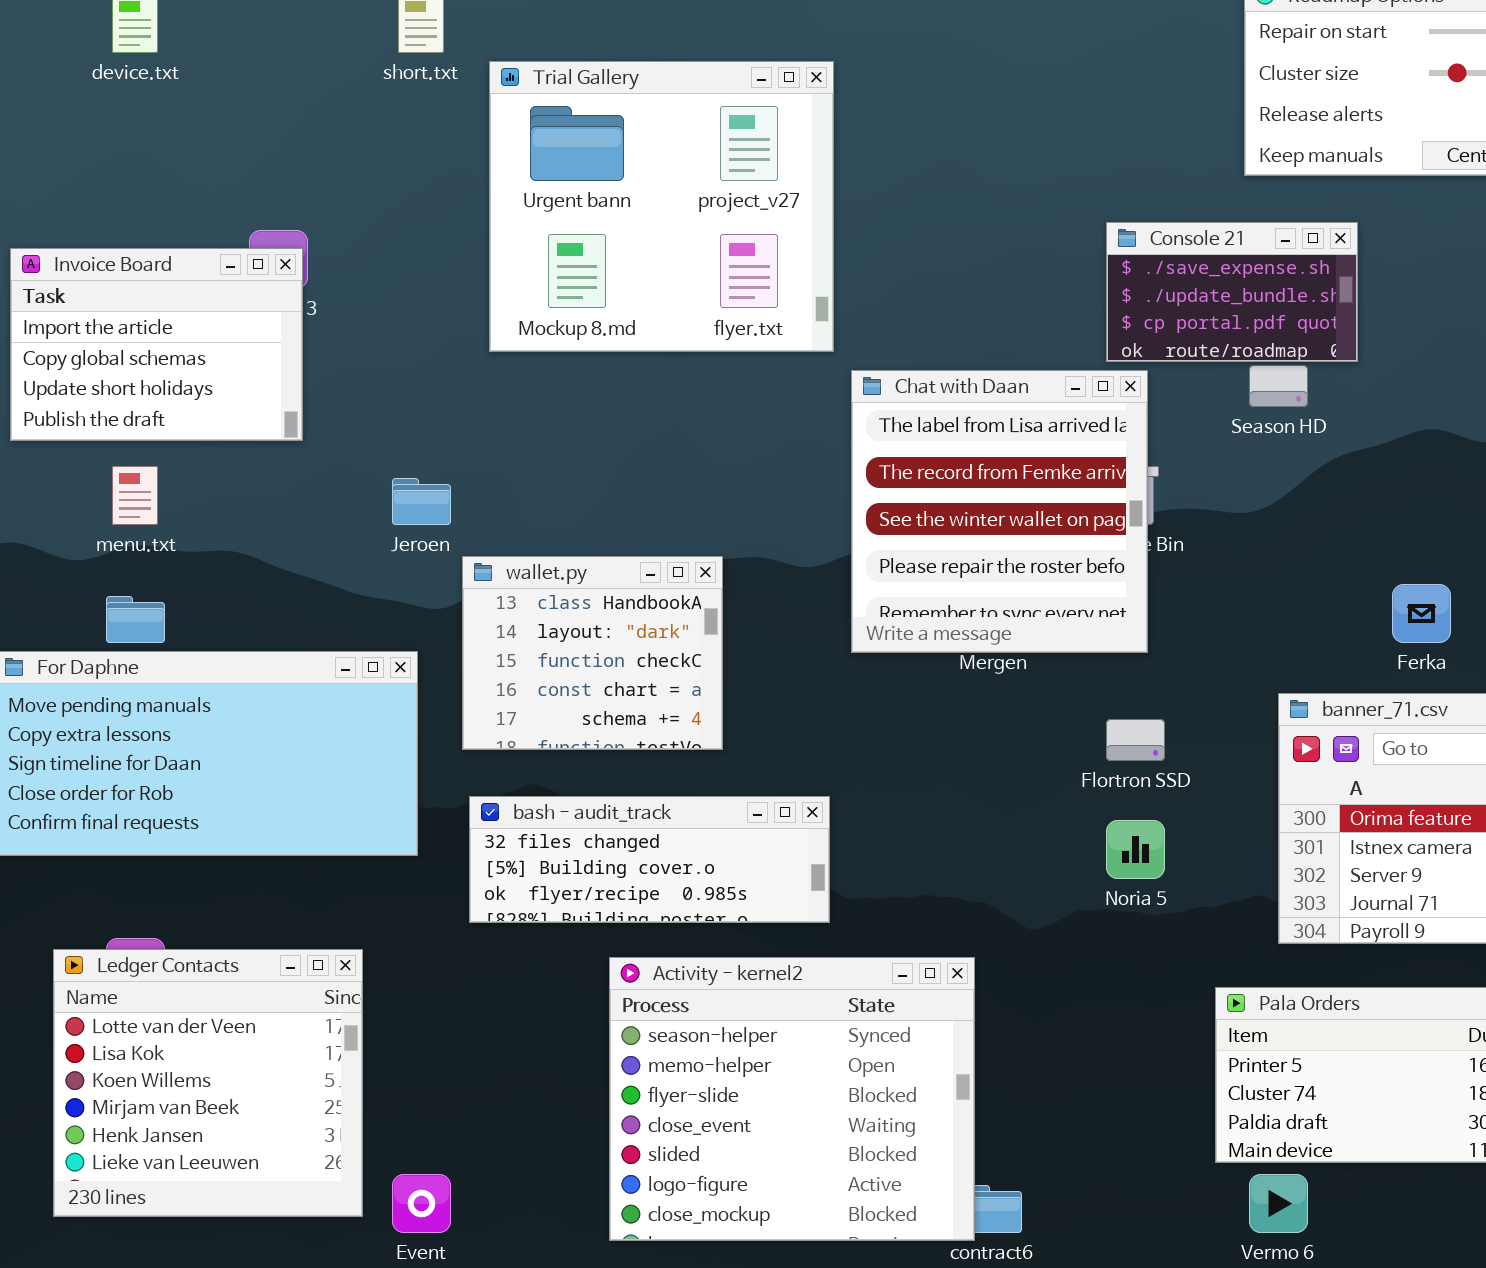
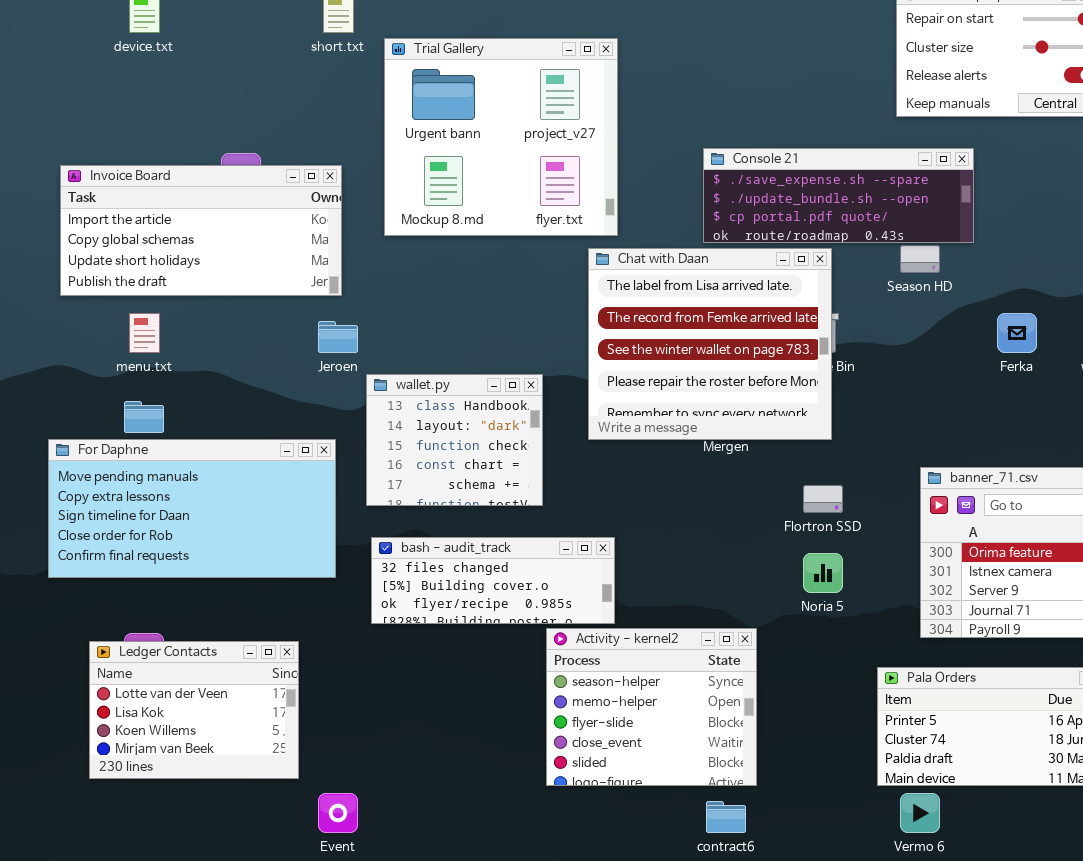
Console 21: [1106,222,1358,362] -> [703,148,974,243], resized
Invoice Board: [10,248,303,441] -> [60,165,342,296], resized
Chat with Daan: [851,370,1148,653] -> [588,248,832,440], resized
Ferka: [1392,584,1451,643] -> [997,313,1037,353], moved
Ledger Contacts: [53,949,363,1217] -> [89,641,299,779], resized
Activity - kernel2: [609,957,975,1241] -> [546,628,757,786], moved, resized

